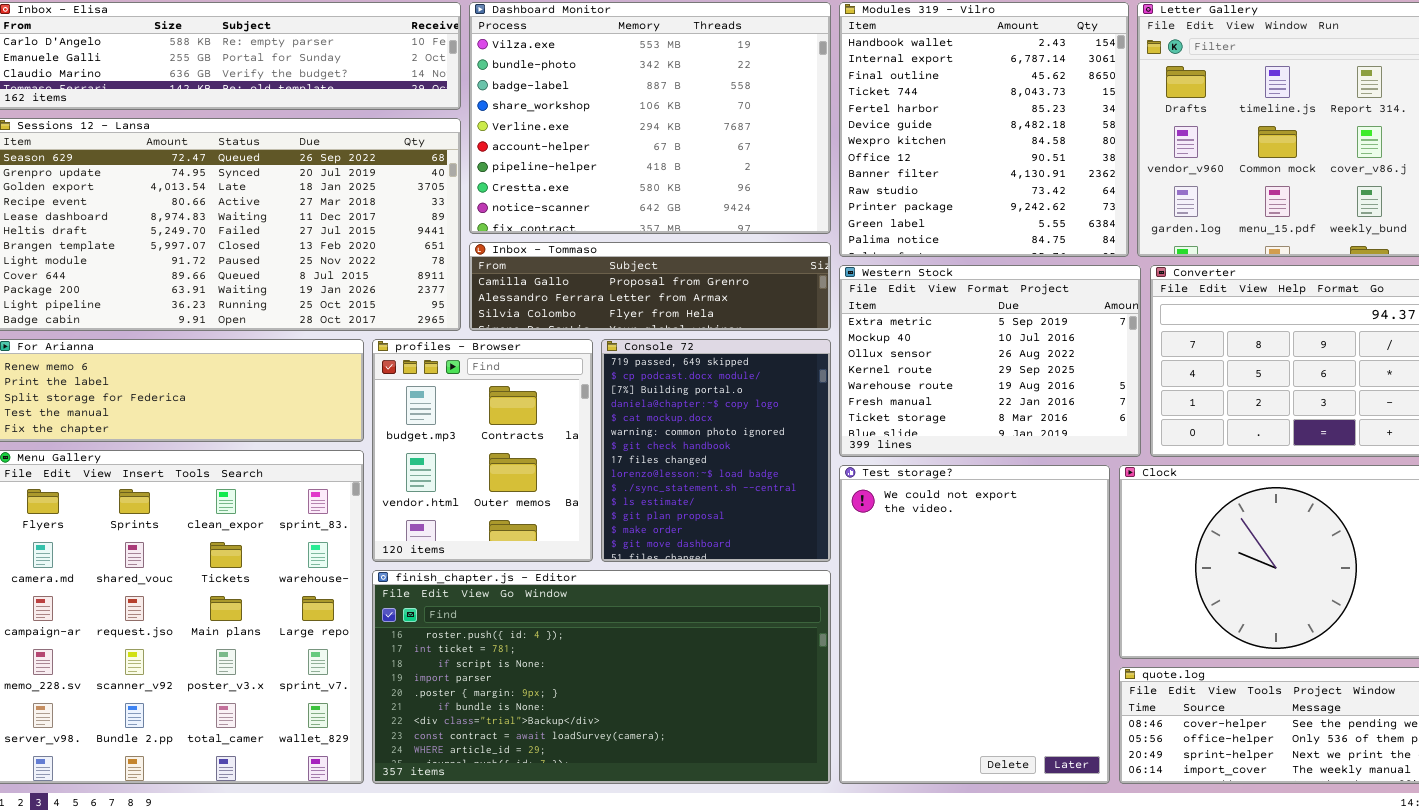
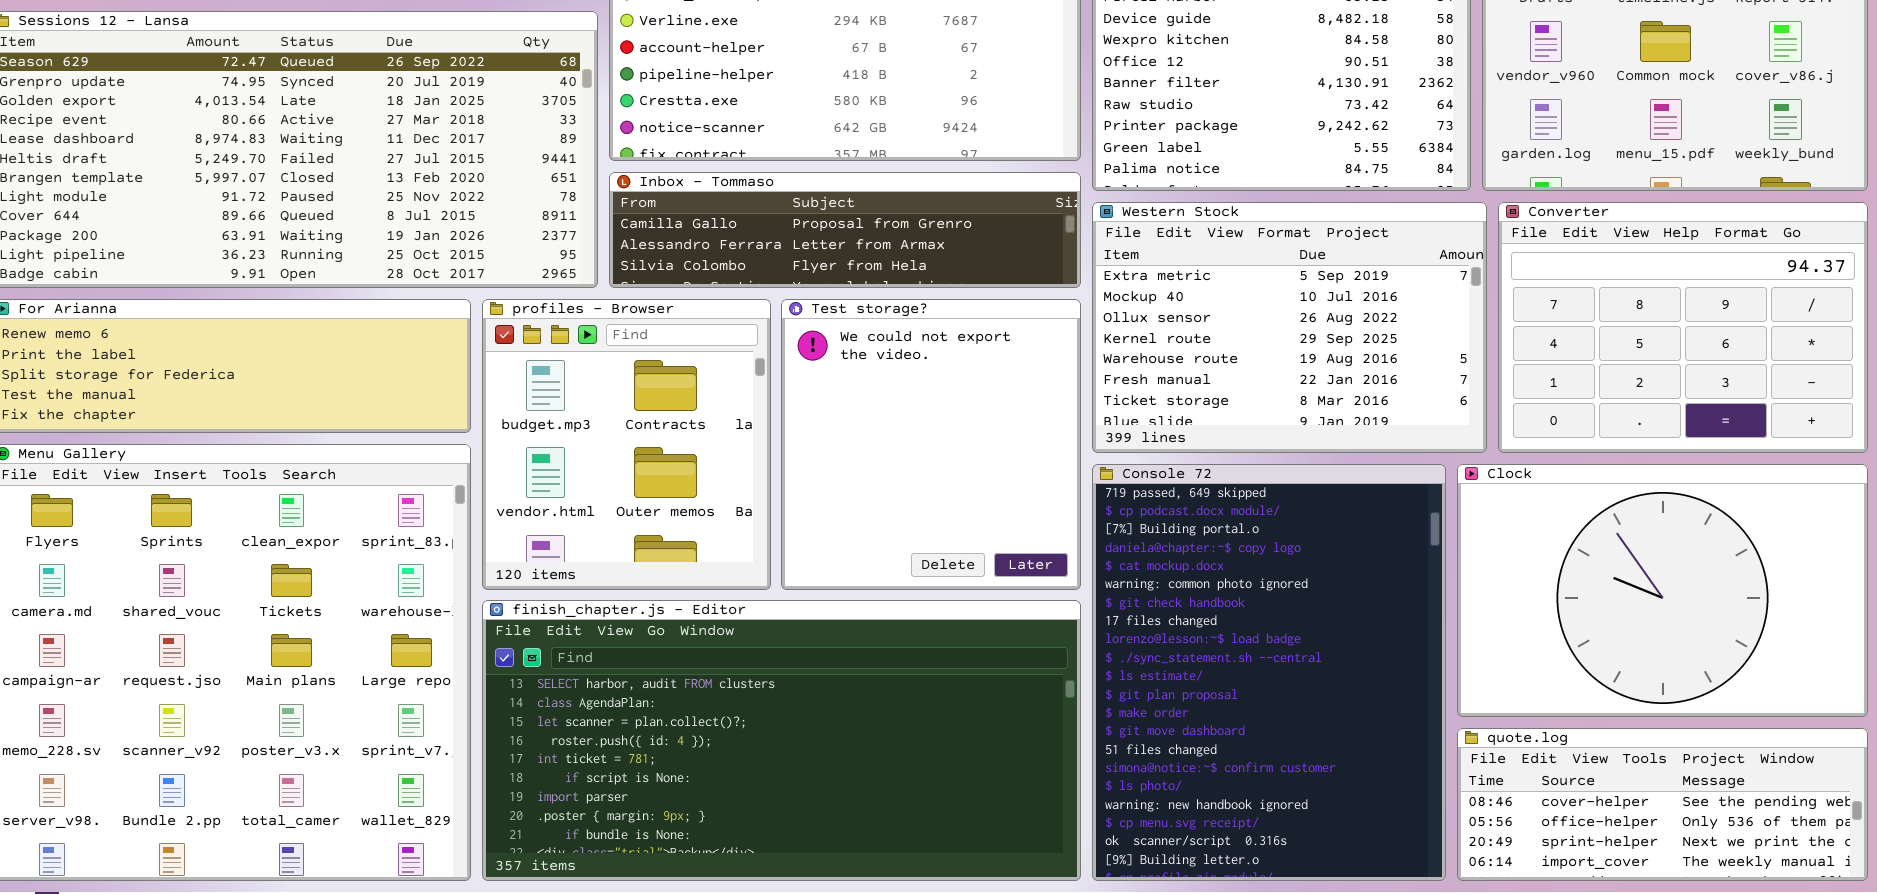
Console 72: [601,339,831,562] -> [1092,464,1446,881], moved, resized
Test storage?: [839,465,1110,784] -> [781,299,1081,590], moved, resized
finish_chapter.js - Editor: [372,570,831,784] -> [482,600,1081,881], scrolled up 3 rows

